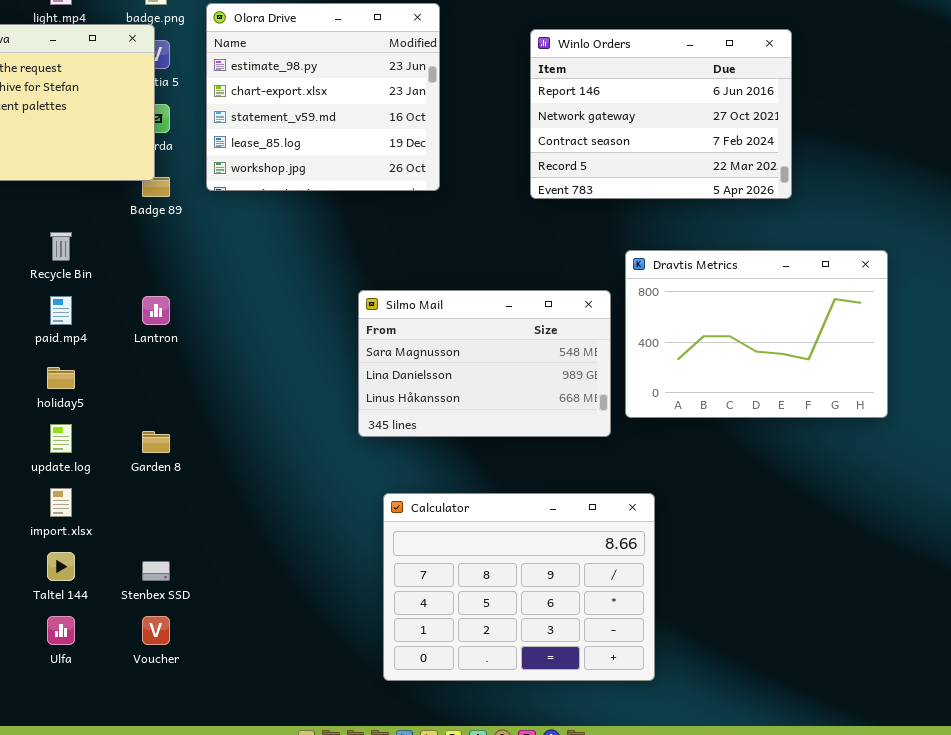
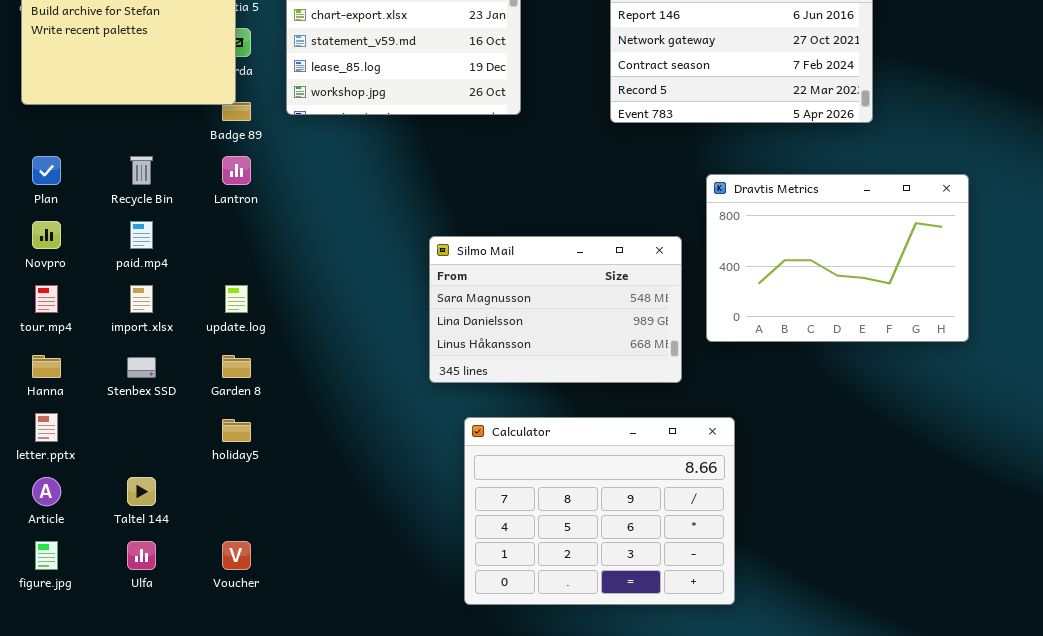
Silmo Mail: [358,290,611,437] -> [429,236,682,383], moved
Lantron: [142,296,170,325] -> [222,156,251,185], moved
holiday5: [47,367,75,389] -> [222,419,251,442], moved
update.log: [50,424,72,453] -> [225,285,248,313], moved
import.xlsx: [50,488,72,517] -> [130,285,153,313], moved
Stenbex SSD: [142,561,170,581] -> [127,357,156,378], moved

